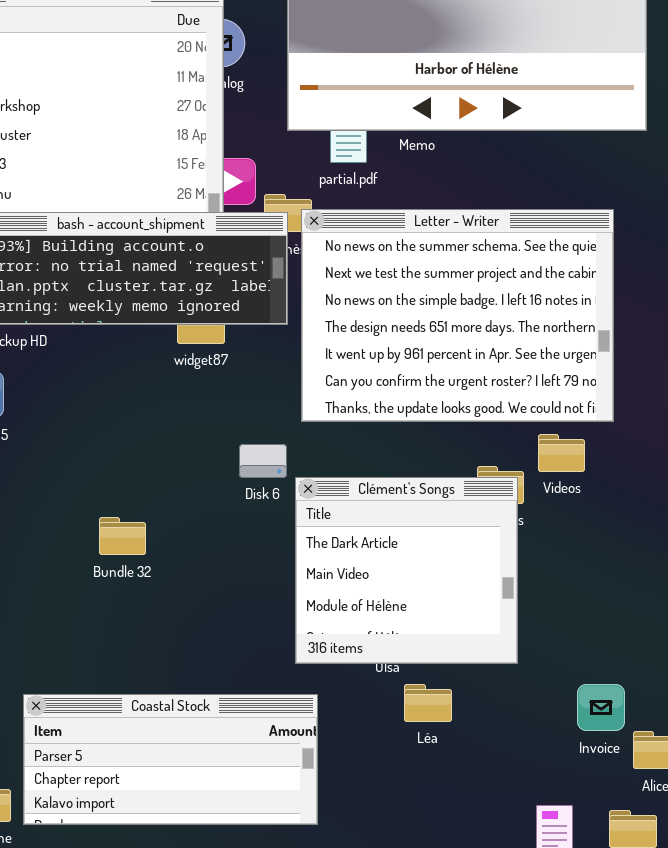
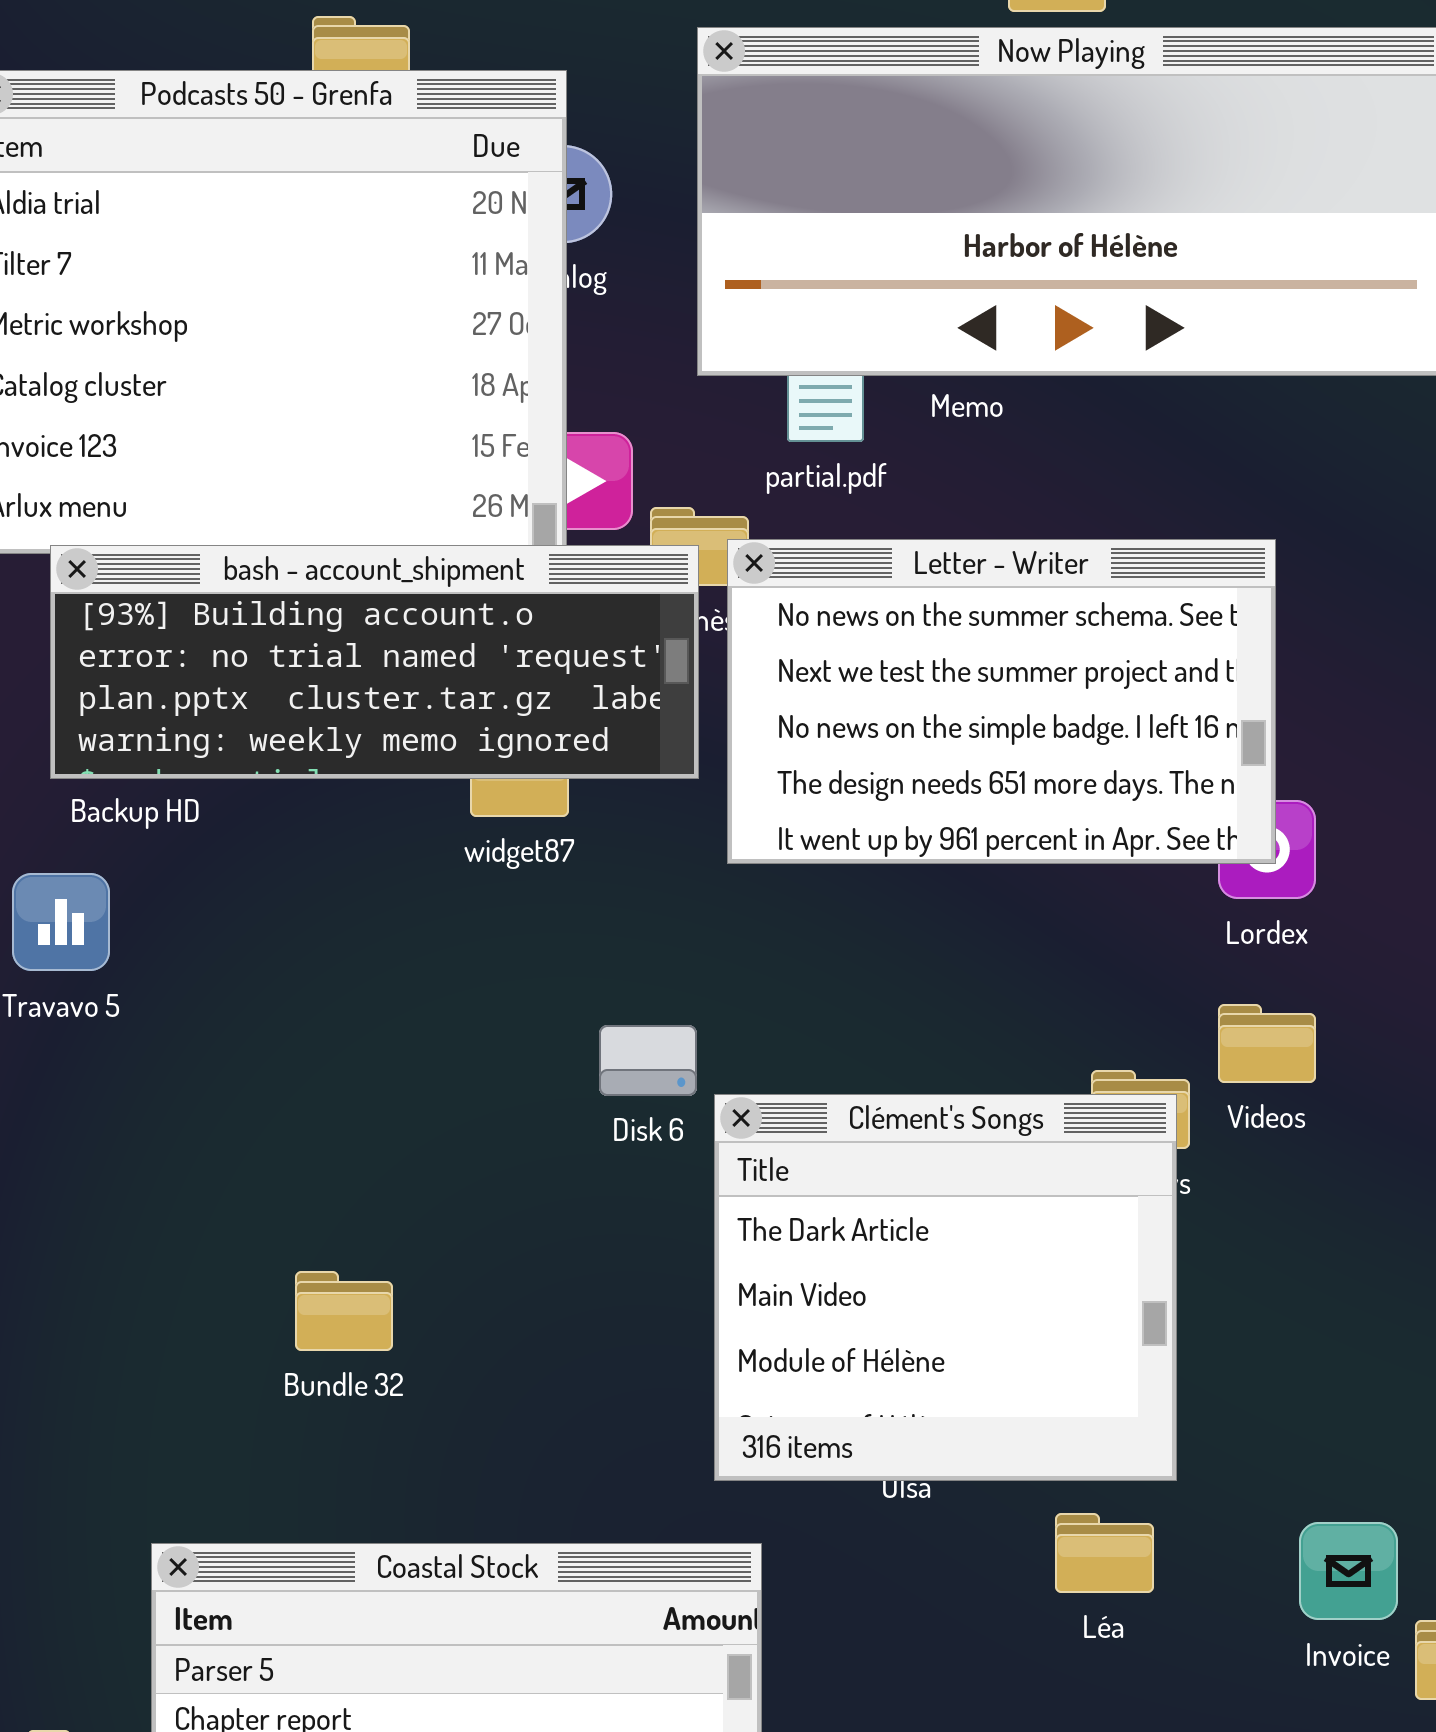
Letter - Writer: [301,209,614,422] -> [727,539,1276,864], resized
Bundle 32: [99,517,146,555] -> [295,1271,393,1351], moved
Léa: [404,684,452,722] -> [1055,1513,1154,1593], moved

